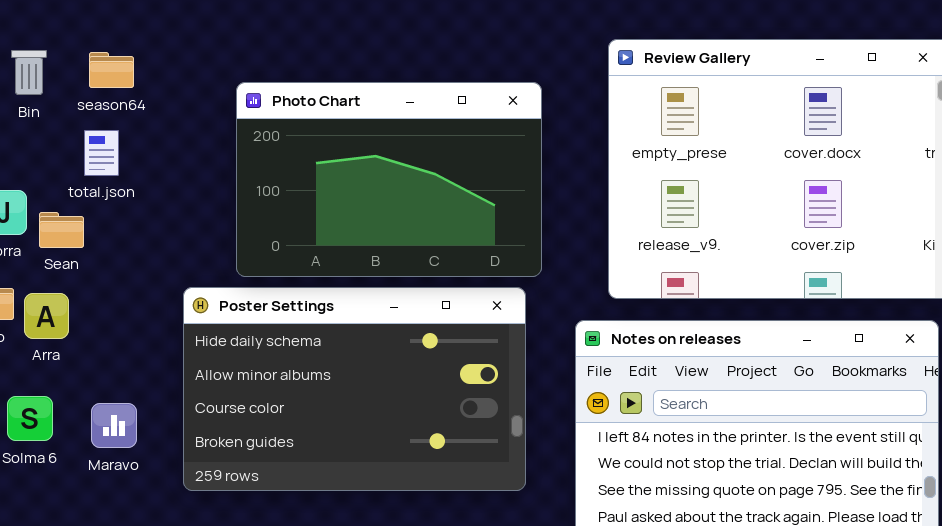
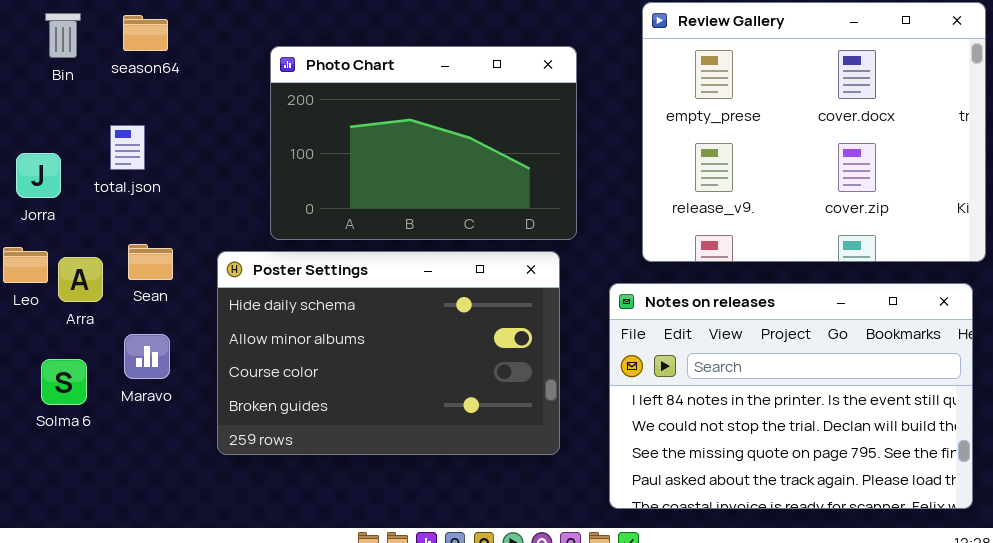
total.json: [84,130,119,176] -> [110,125,145,170], moved
Sean: [39,212,84,248] -> [128,244,173,280], moved
Maravo: [91,403,137,448] -> [124,334,170,379], moved

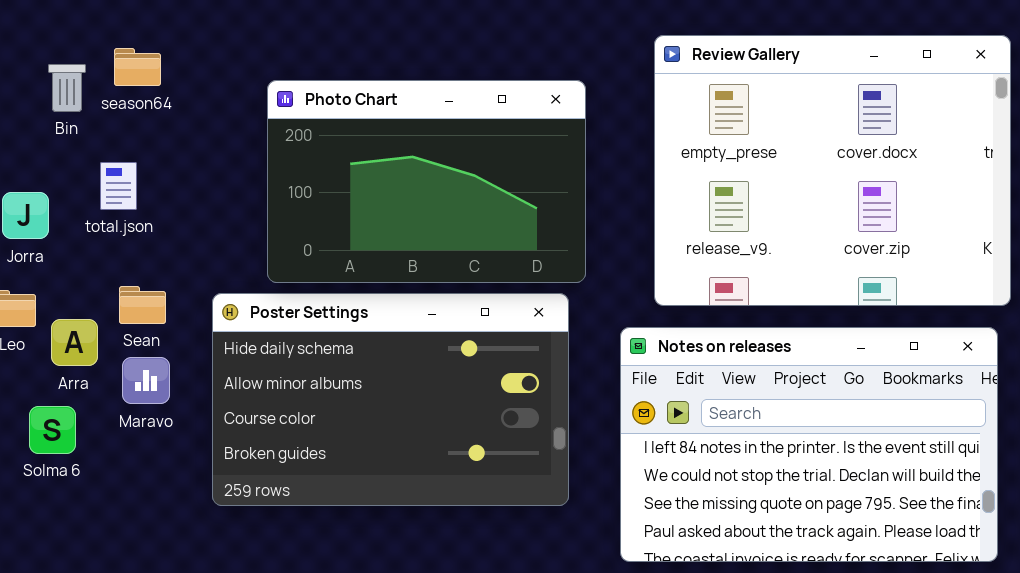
Bin: [45,13,81,58] -> [48,64,86,112], moved
Arra: [58,257,103,302] -> [51,319,98,366], moved
Maravo: [124,334,170,379] -> [122,357,170,404], moved

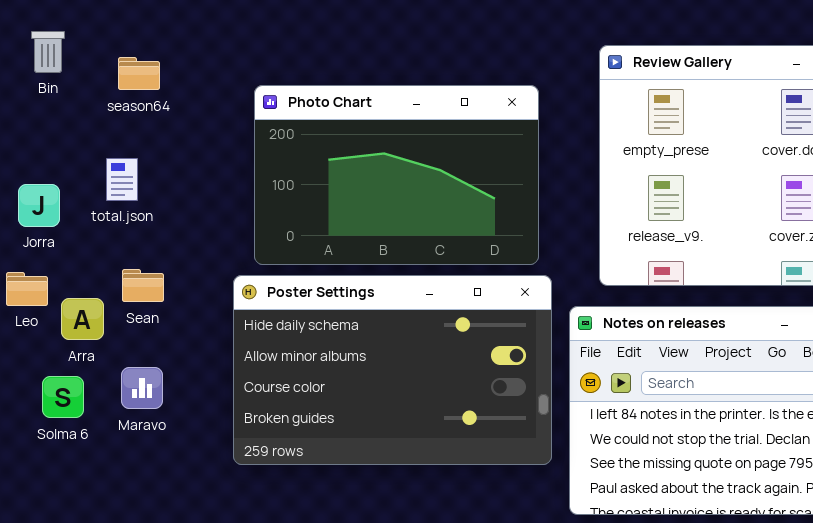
Bin: [48,64,86,112] -> [31,31,65,73], moved
Poster Settings: [212,293,569,506] -> [233,275,552,465], moved
Maravo: [122,357,170,404] -> [121,367,163,409], moved

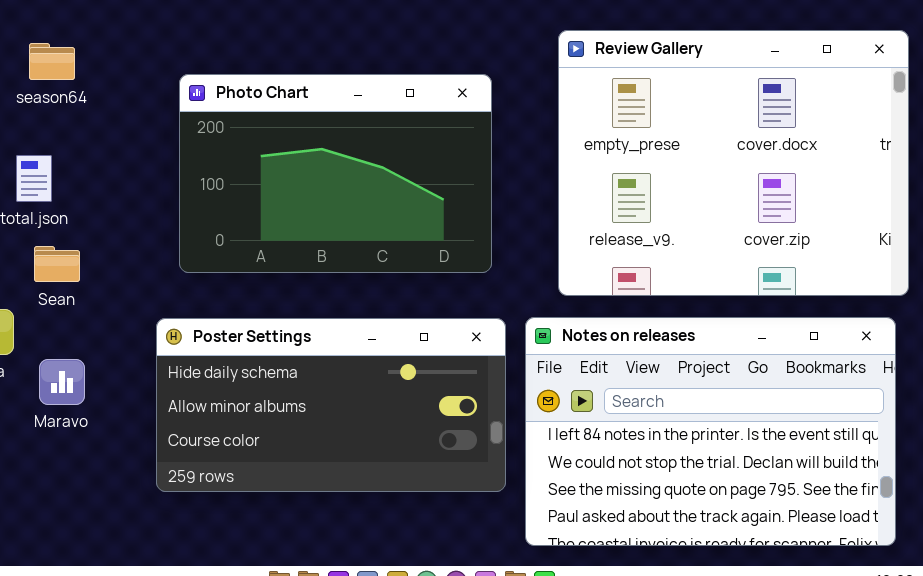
Sean: [122,269,164,302] -> [34,246,80,282], moved
Poster Settings: [233,275,552,465] -> [156,318,506,492], resized
Maravo: [121,367,163,409] -> [39,359,85,405], moved

